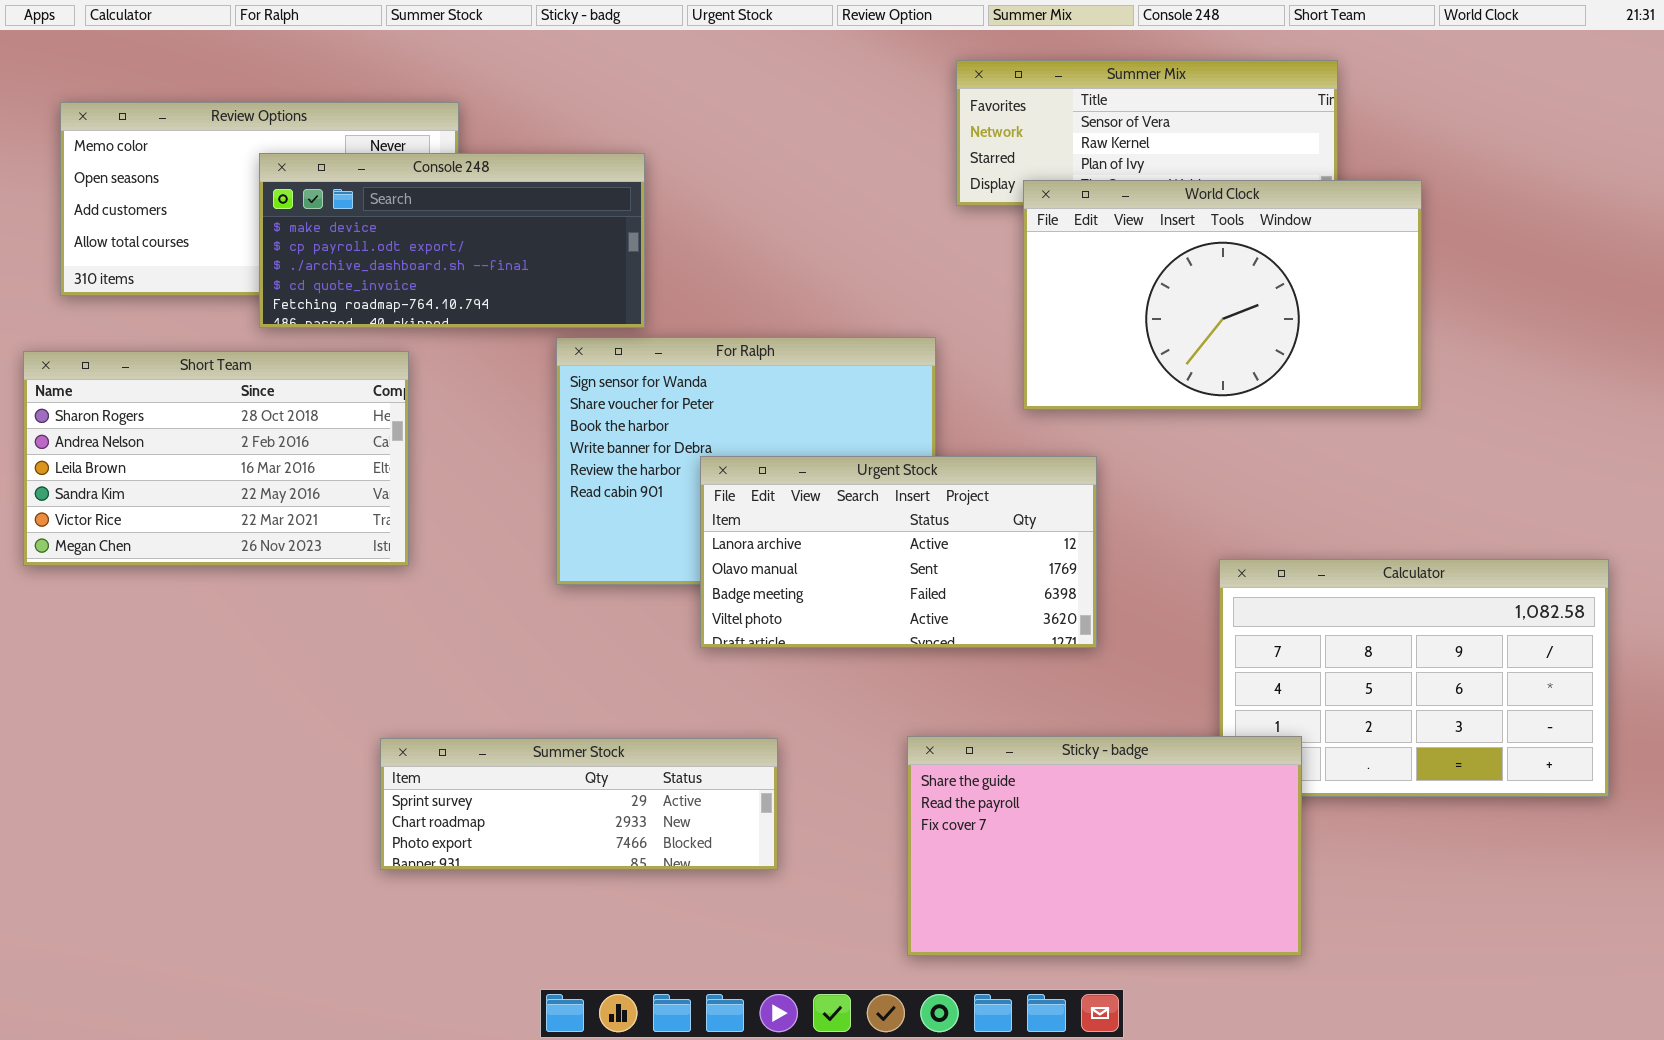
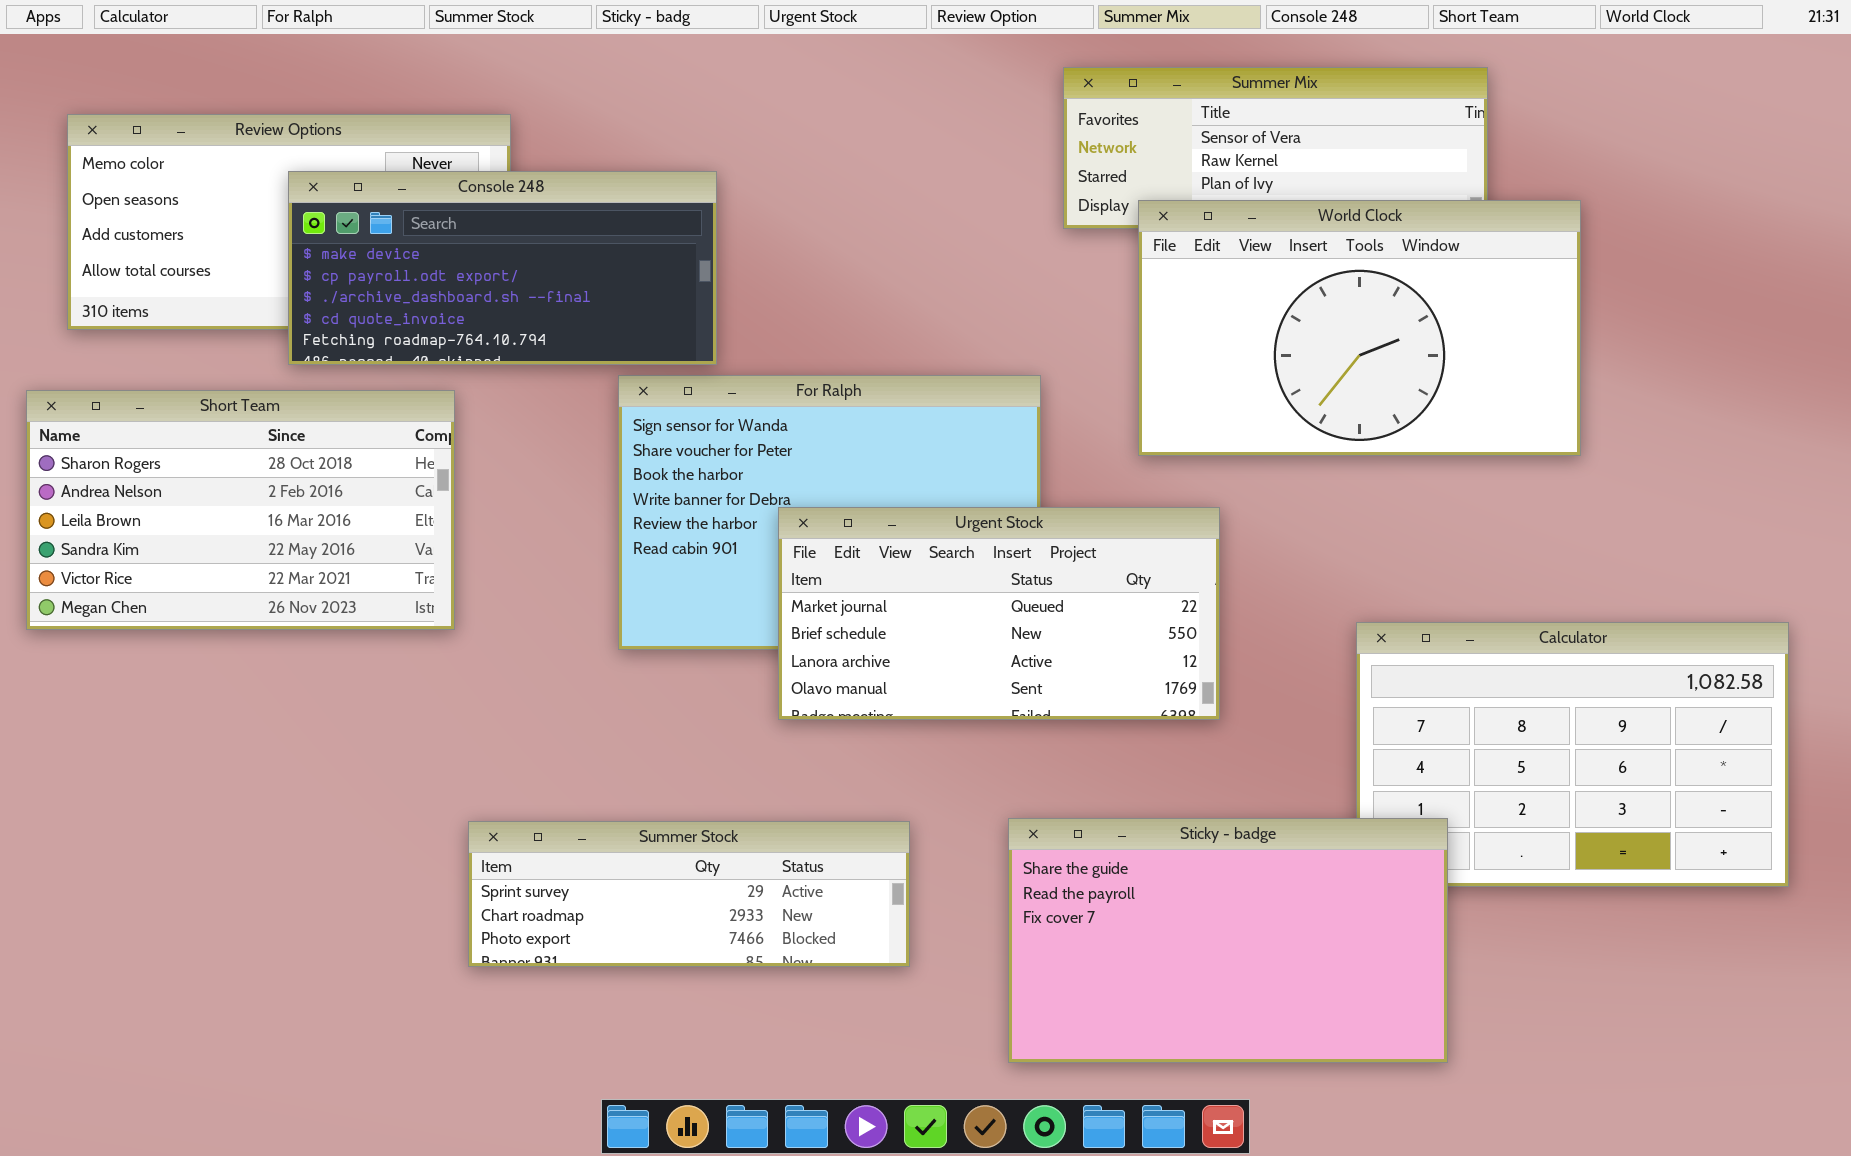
Urgent Stock: [700,456,1097,648] -> [778,507,1220,720], scrolled up 2 rows
Summer Stock: [380,738,778,870] -> [468,821,910,967], moved

